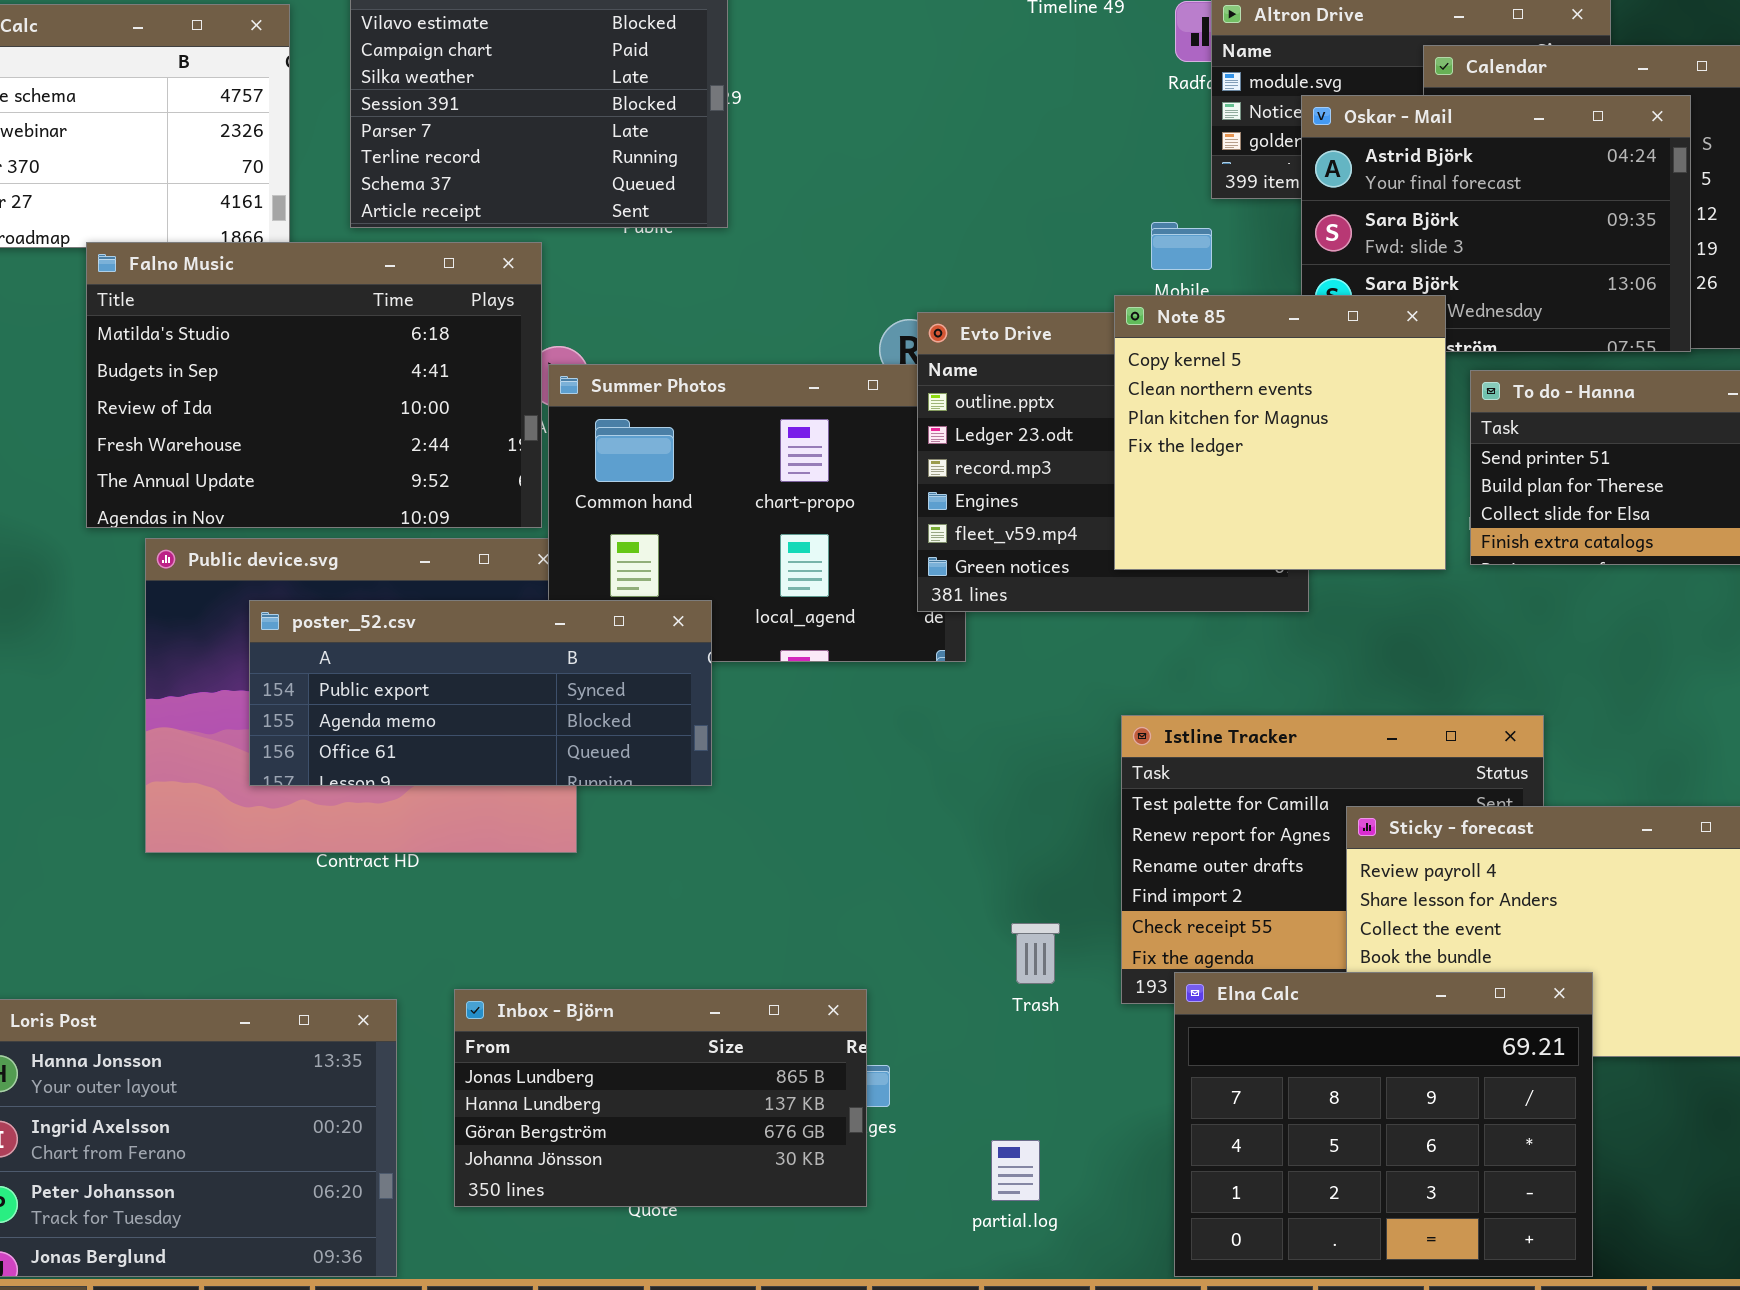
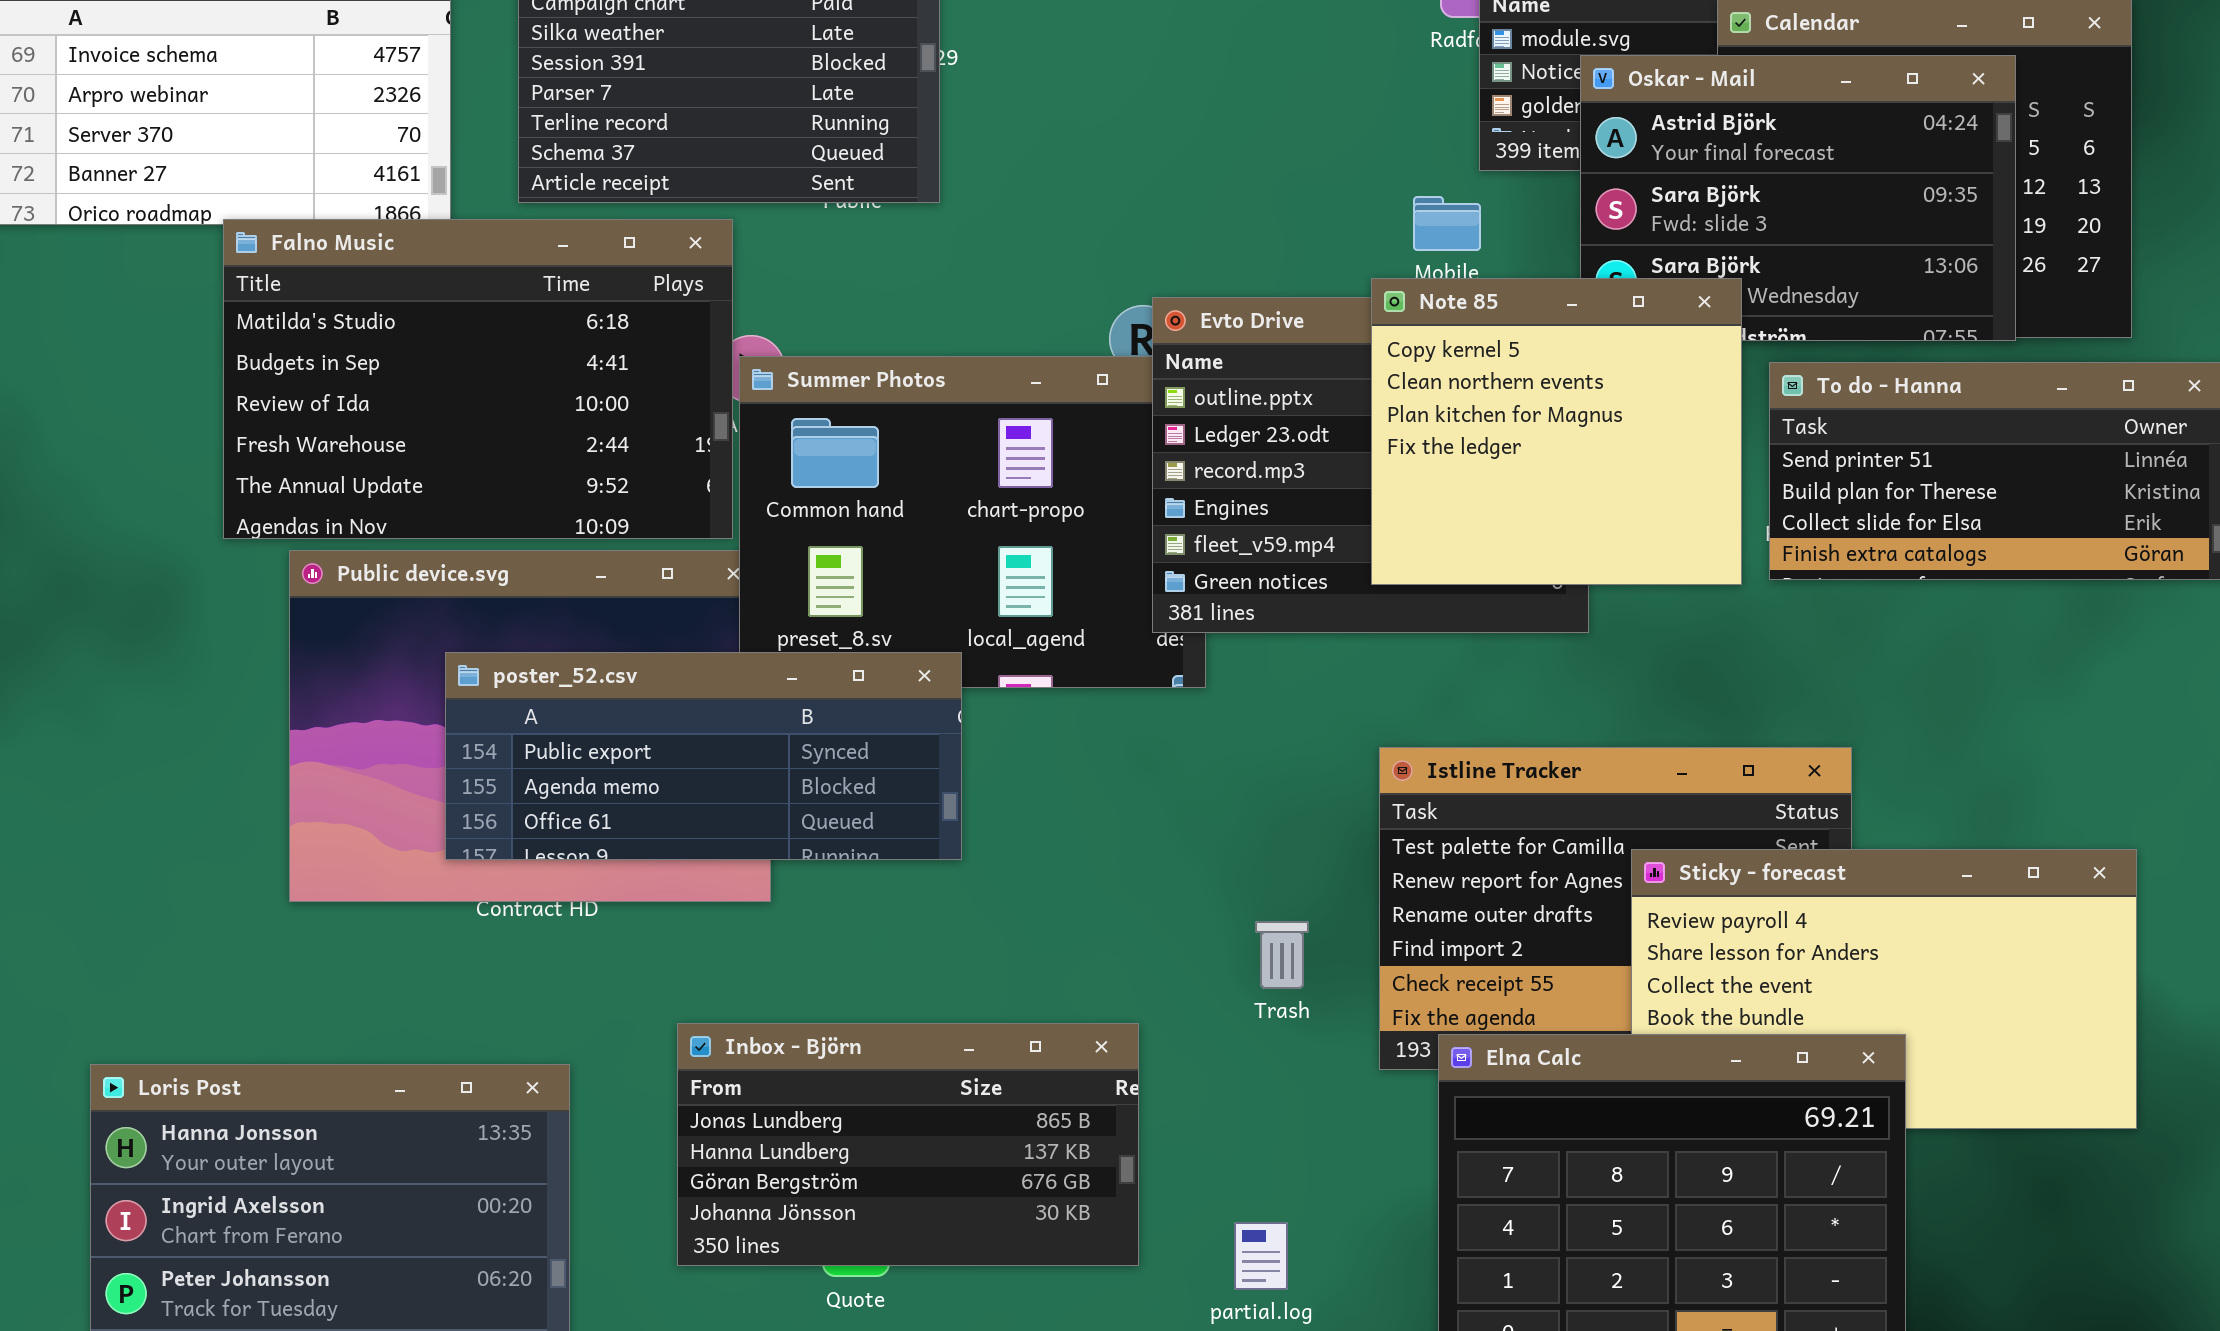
poster_52.csv: [249,600,712,786] -> [445,652,962,860], moved
Trash: [1011,923,1060,984] -> [1255,921,1309,989], moved
Inbox - Björn: [454,989,867,1207] -> [677,1023,1139,1266], moved

